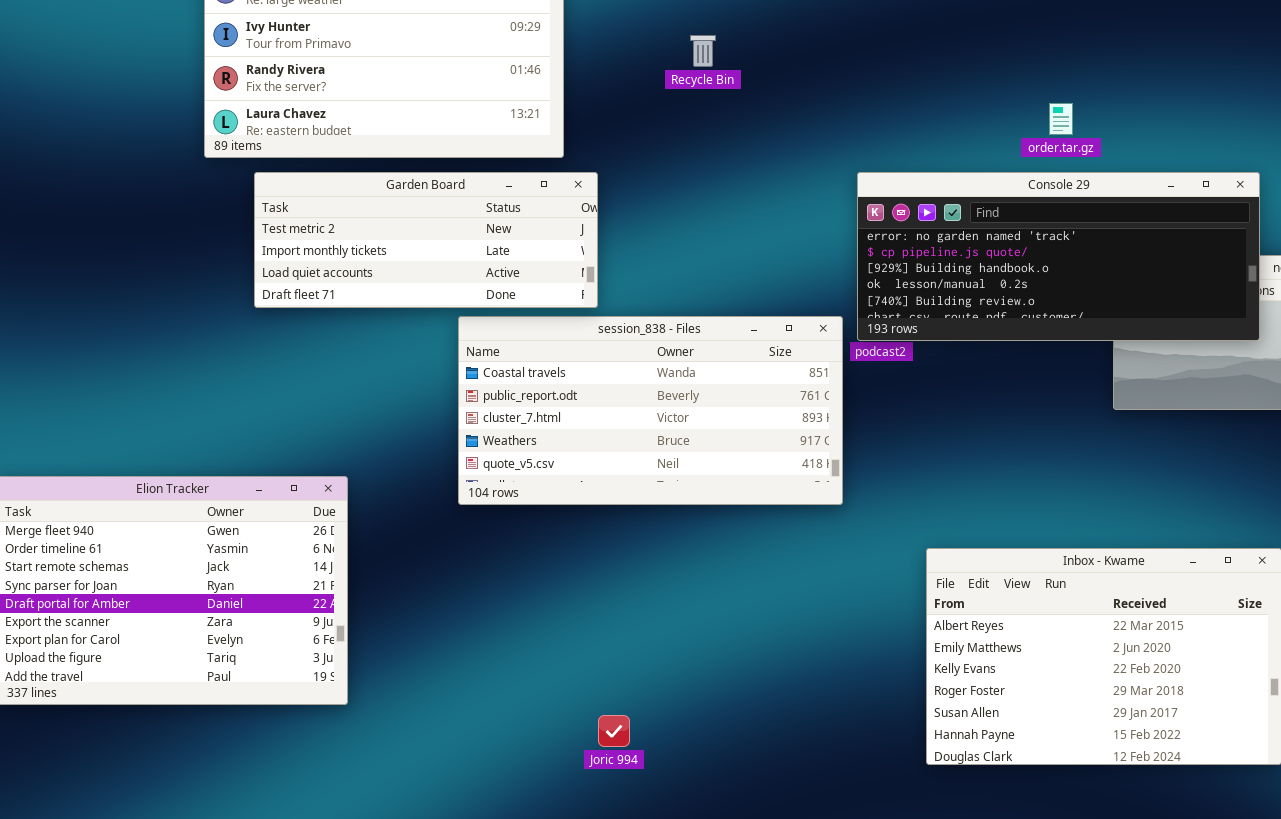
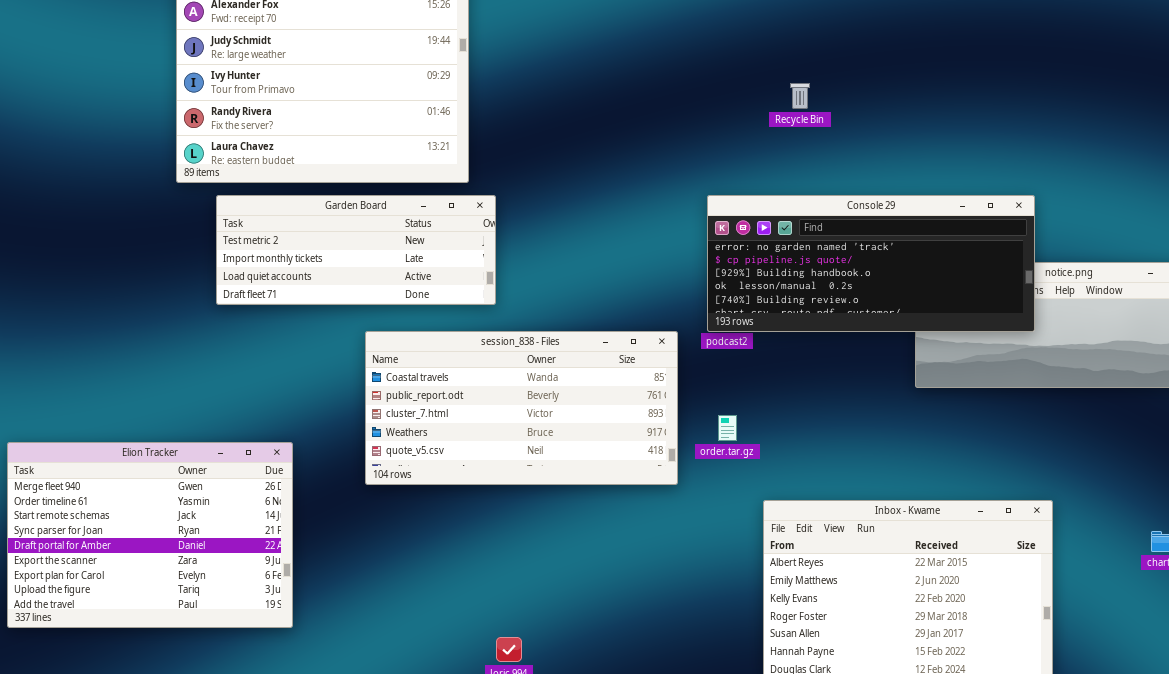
Recycle Bin: [690,35,716,67] -> [790,83,810,109], moved
order.tar.gz: [1049,103,1073,135] -> [718,415,737,441], moved
session_838 - Files: [458,316,843,505] -> [365,331,678,485], moved

